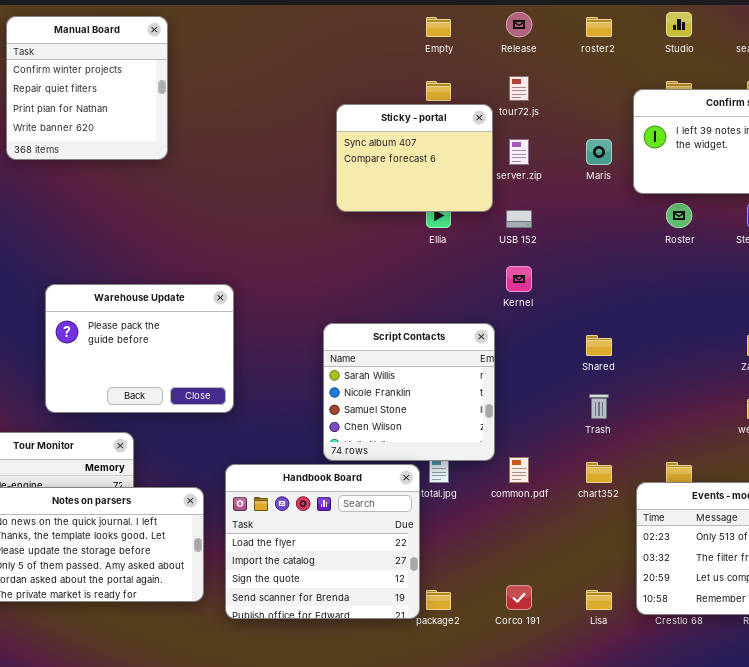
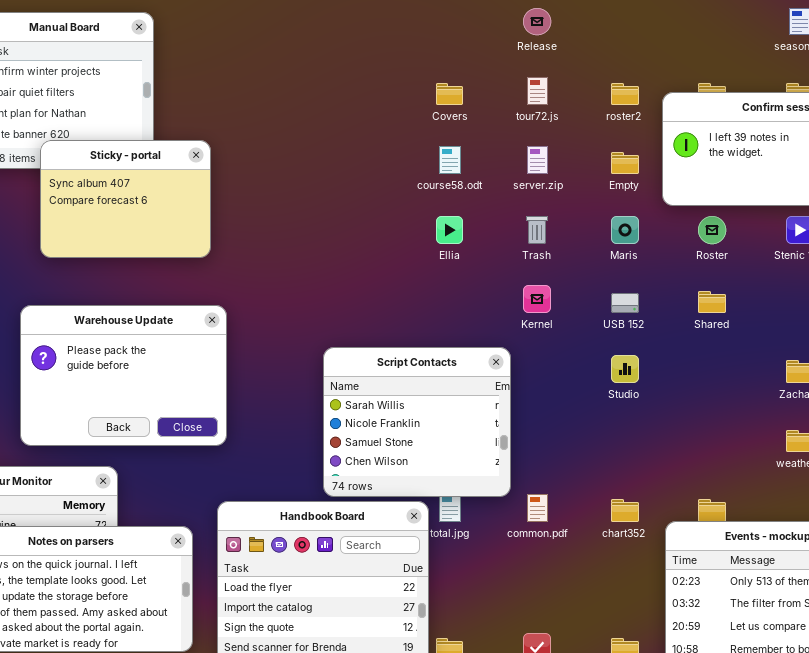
Studio: [666,12,692,37] -> [611,355,639,383], moved
Empty: [426,17,451,37] -> [611,152,639,174], moved
roster2: [586,17,612,37] -> [611,83,639,105], moved
Sticky - portal: [336,104,493,212] -> [40,140,211,258], moved
Maris: [586,139,612,165] -> [611,216,639,244], moved
USB 152: [506,210,532,228] -> [611,293,639,313], moved
Shared: [586,335,612,356] -> [698,291,726,313], moved
Trash: [589,394,609,419] -> [526,216,548,244], moved

